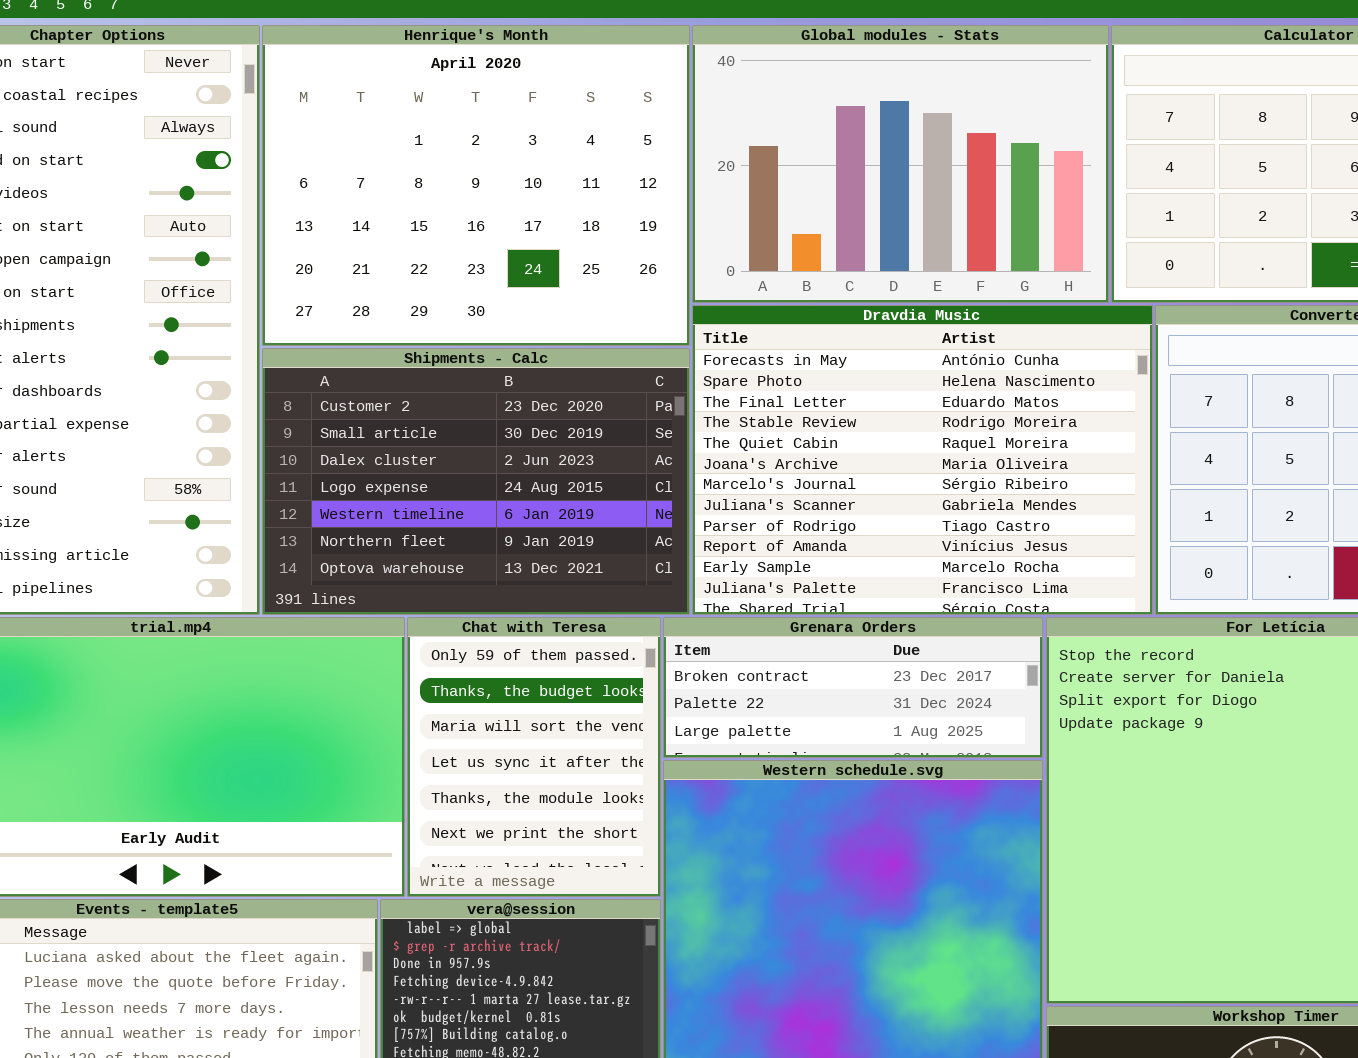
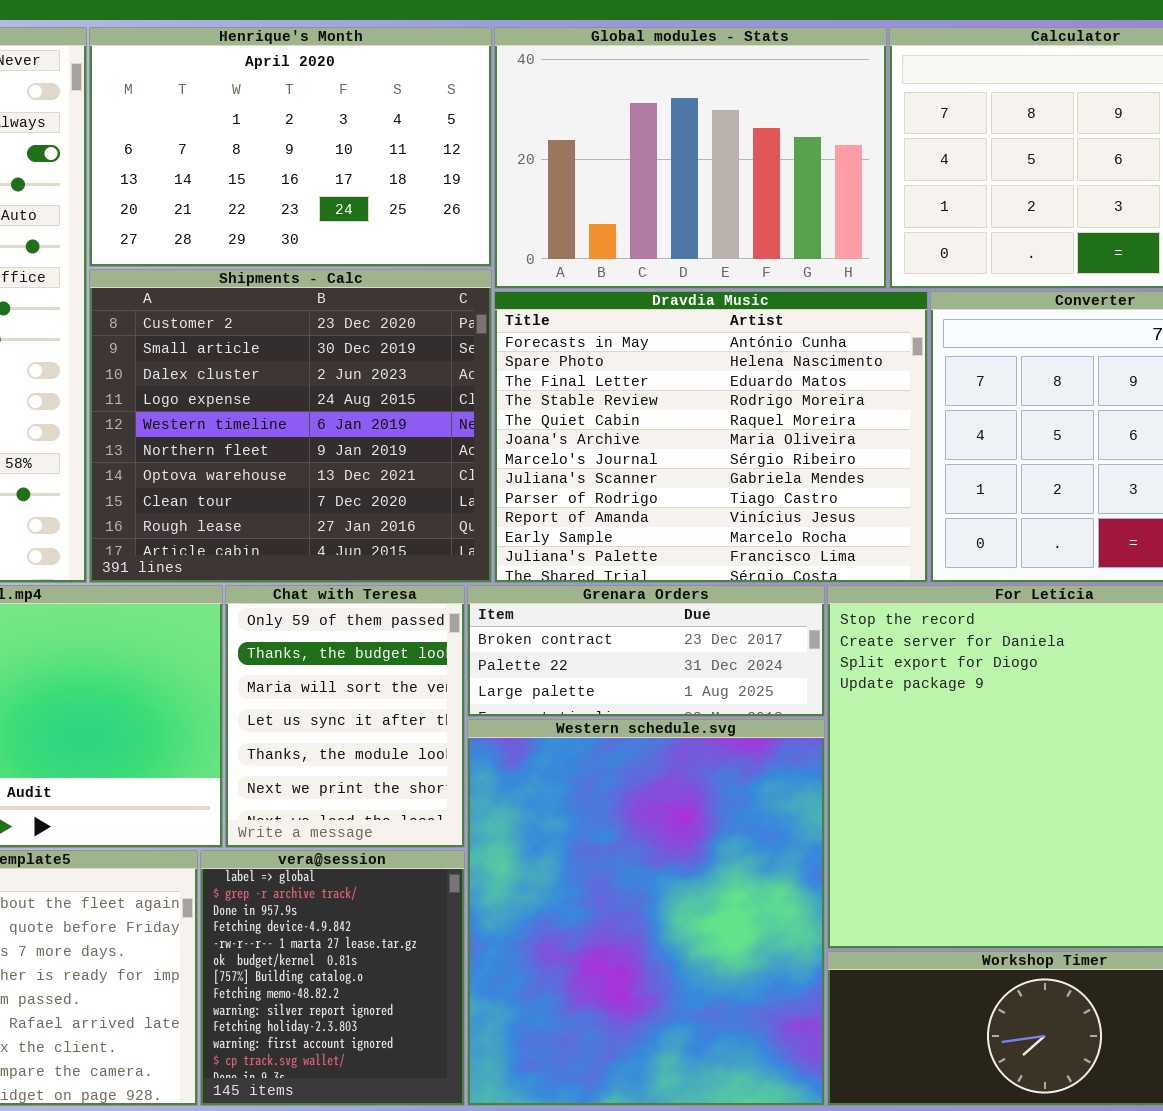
Henrique's Month: [262,25,690,346] -> [89,27,492,267], resized
Shipments - Calc: [262,348,690,615] -> [89,269,492,583], resized

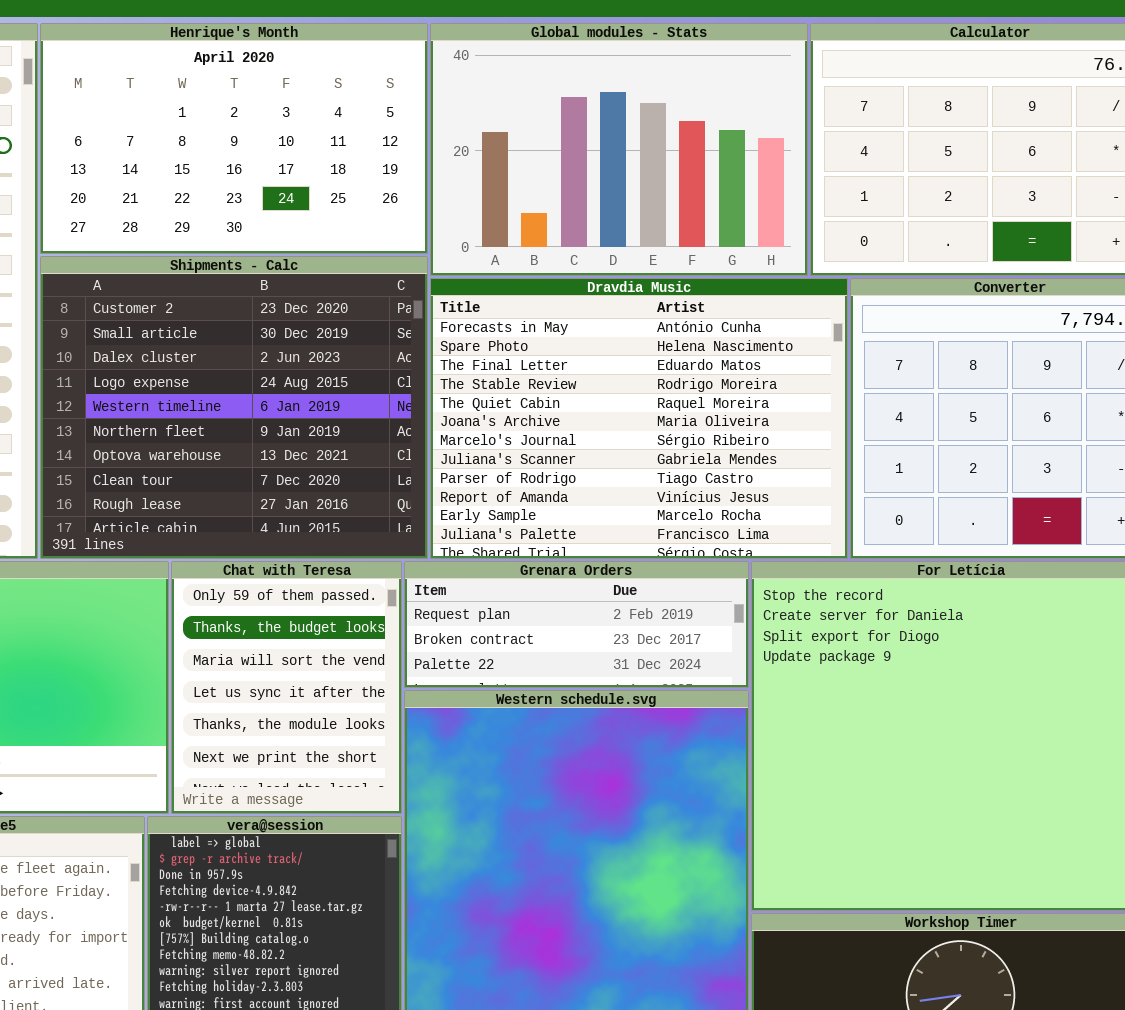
Grenara Orders: [467,585,825,717] -> [404,561,749,688], scrolled up 1 row

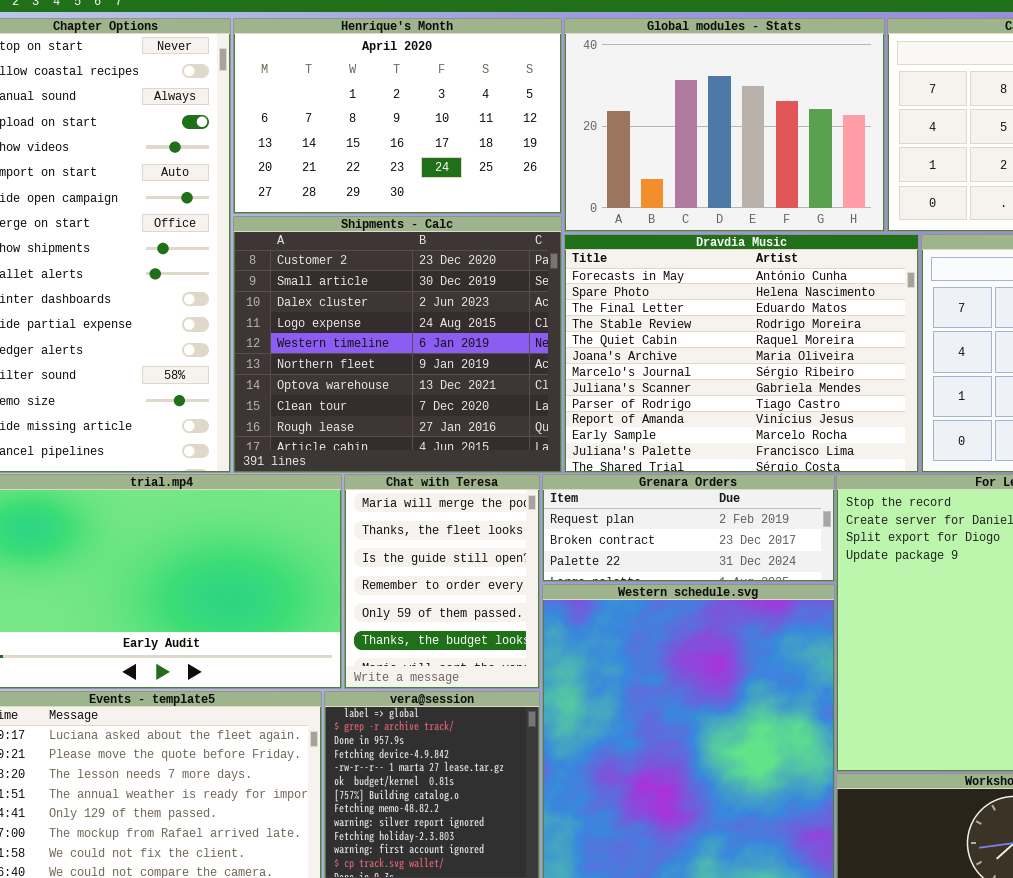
Chat with Teresa: [171,561,402,814] -> [344,474,540,689], scrolled up 4 rows

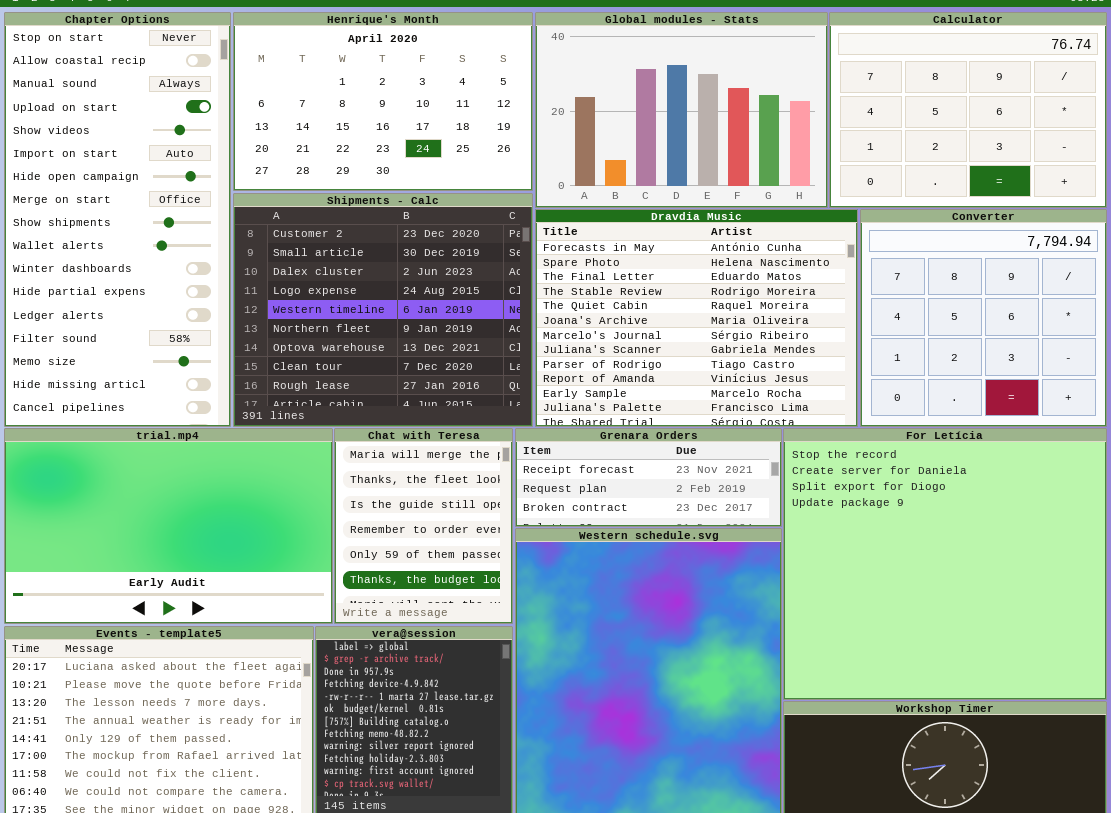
Grenara Orders: [542,474,835,582] -> [515,428,782,527], scrolled up 1 row

